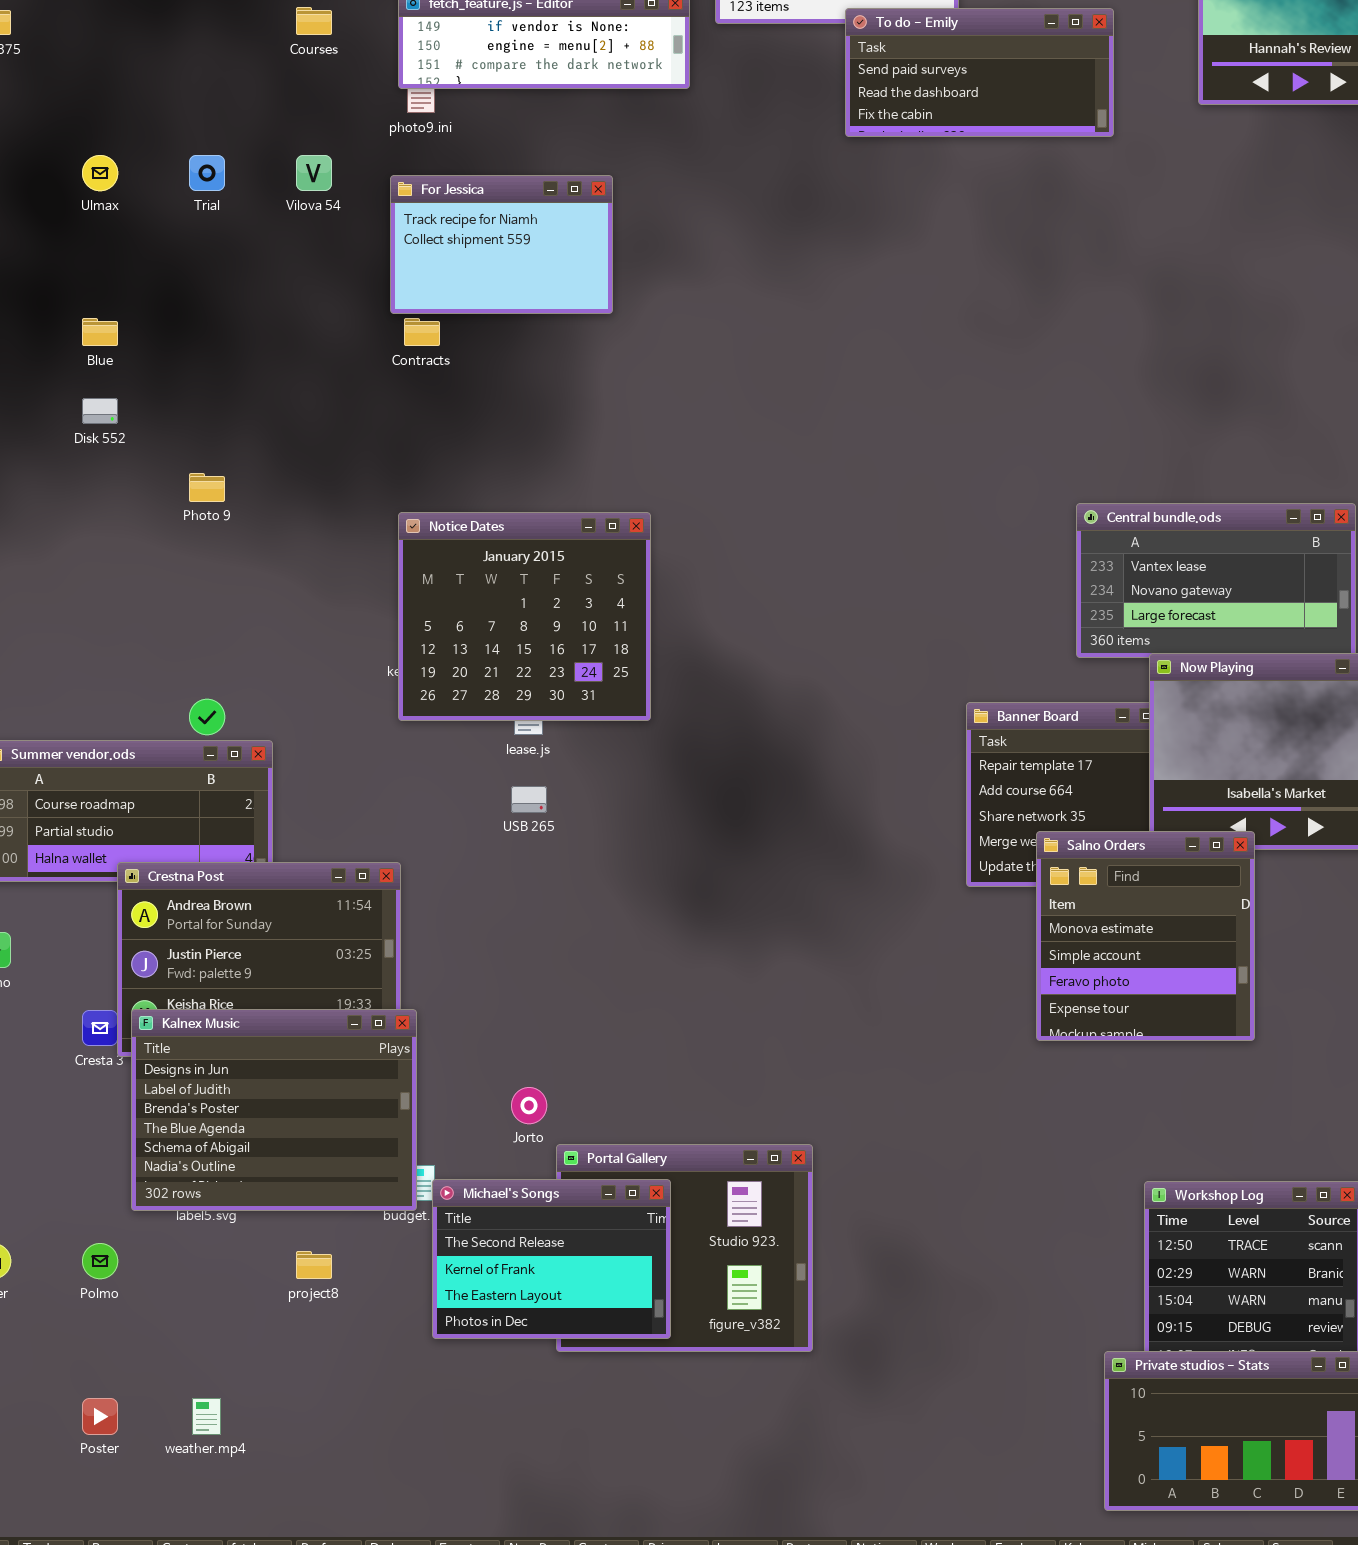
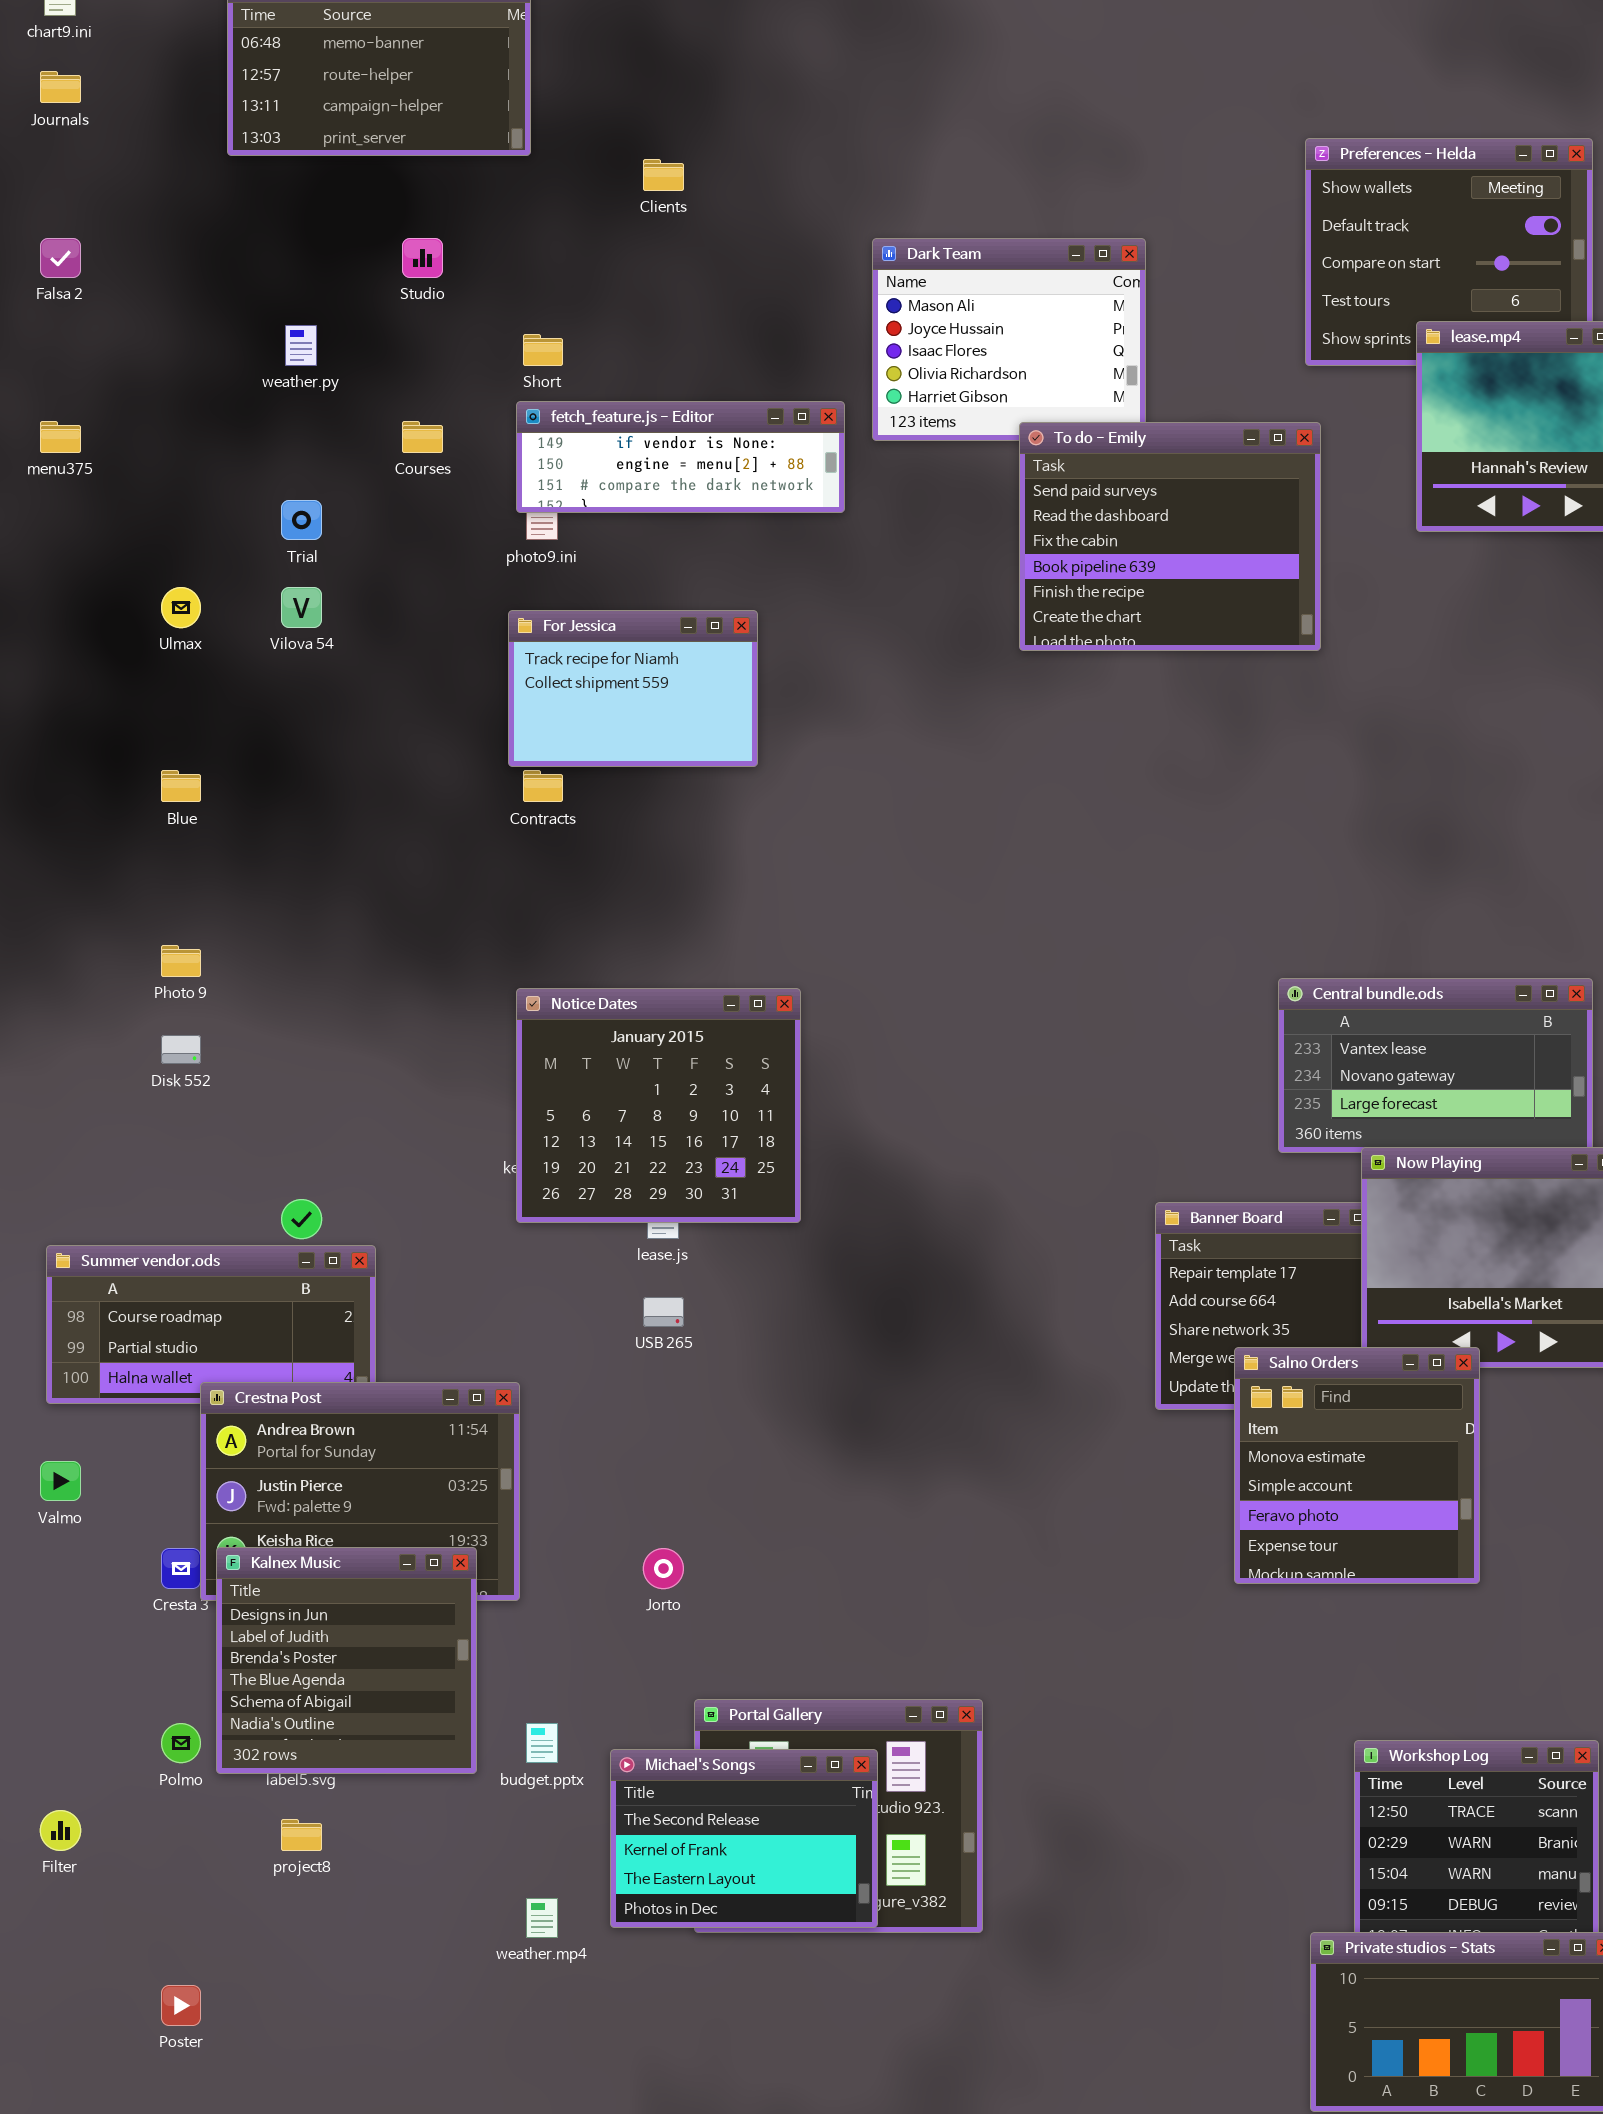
To do - Emily: [845,8,1114,137] -> [1019,422,1321,651], resized
Trial: [189,155,225,191] -> [281,500,322,540], moved
Vilova 54: [296,155,332,191] -> [281,587,322,628], moved
Disk 552: [82,398,118,424] -> [161,1035,201,1064], moved
Photo 9: [189,473,225,502] -> [161,945,201,977], moved
Kalnex Music: [131,1009,417,1211] -> [216,1547,477,1774], resized
Jorto: [511,1087,547,1124] -> [643,1548,684,1589], moved
Michael's Songs: [432,1179,671,1339] -> [610,1749,878,1928], moved
Polmo: [82,1243,118,1279] -> [161,1723,201,1763], moved
project8: [296,1251,332,1279] -> [281,1819,322,1851], moved
weather.mp4: [192,1398,221,1435] -> [526,1898,558,1938], moved

